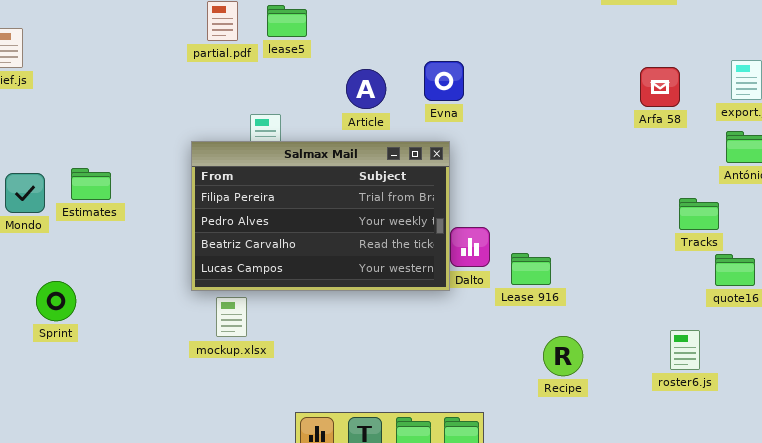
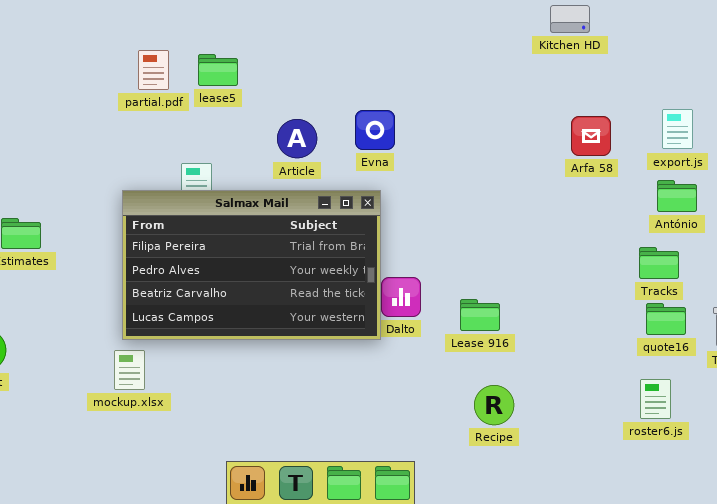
Tracks: [679,198,719,230] -> [639,247,679,279], moved
Lease 916: [511,253,551,285] -> [460,299,500,331], moved
mockup.xlsx: [216,297,247,337] -> [114,350,145,390], moved
roster6.js: [670,330,700,370] -> [640,379,671,419], moved

